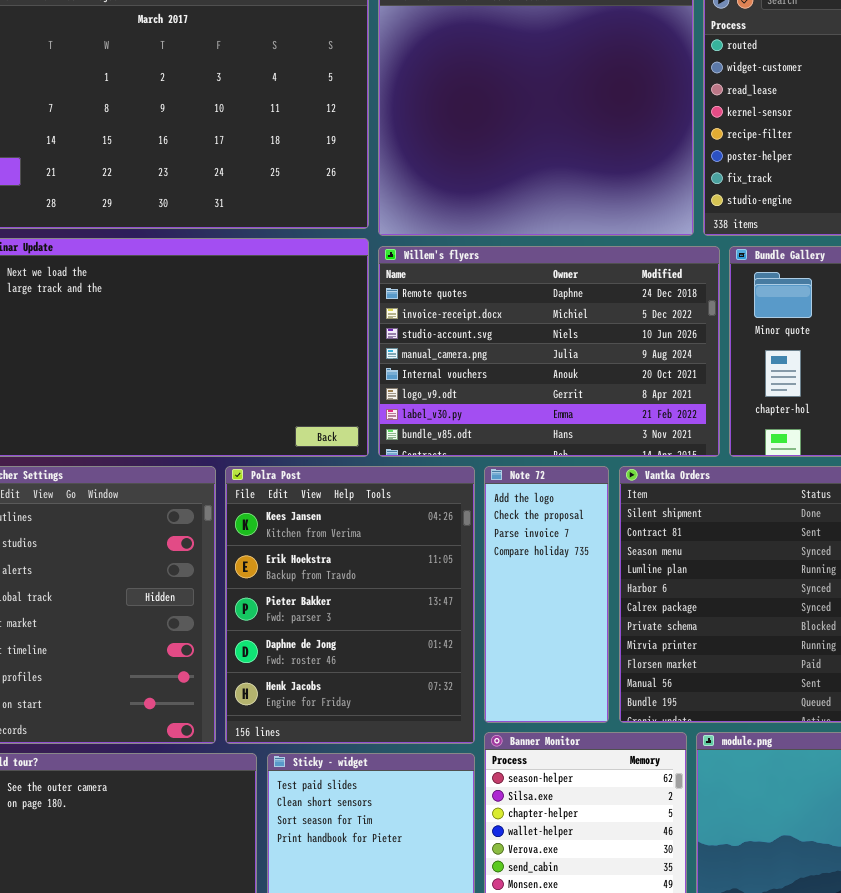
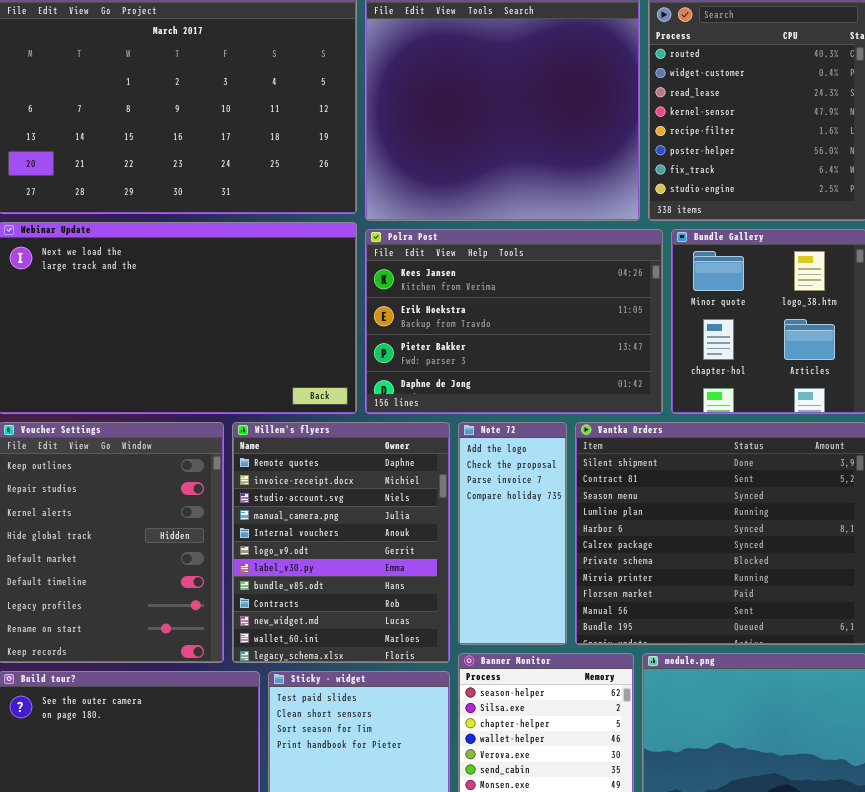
Willem's flyers: [378,246,720,457] -> [232,422,450,663], moved, resized
Polra Post: [225,466,475,744] -> [365,229,663,414], moved, resized

